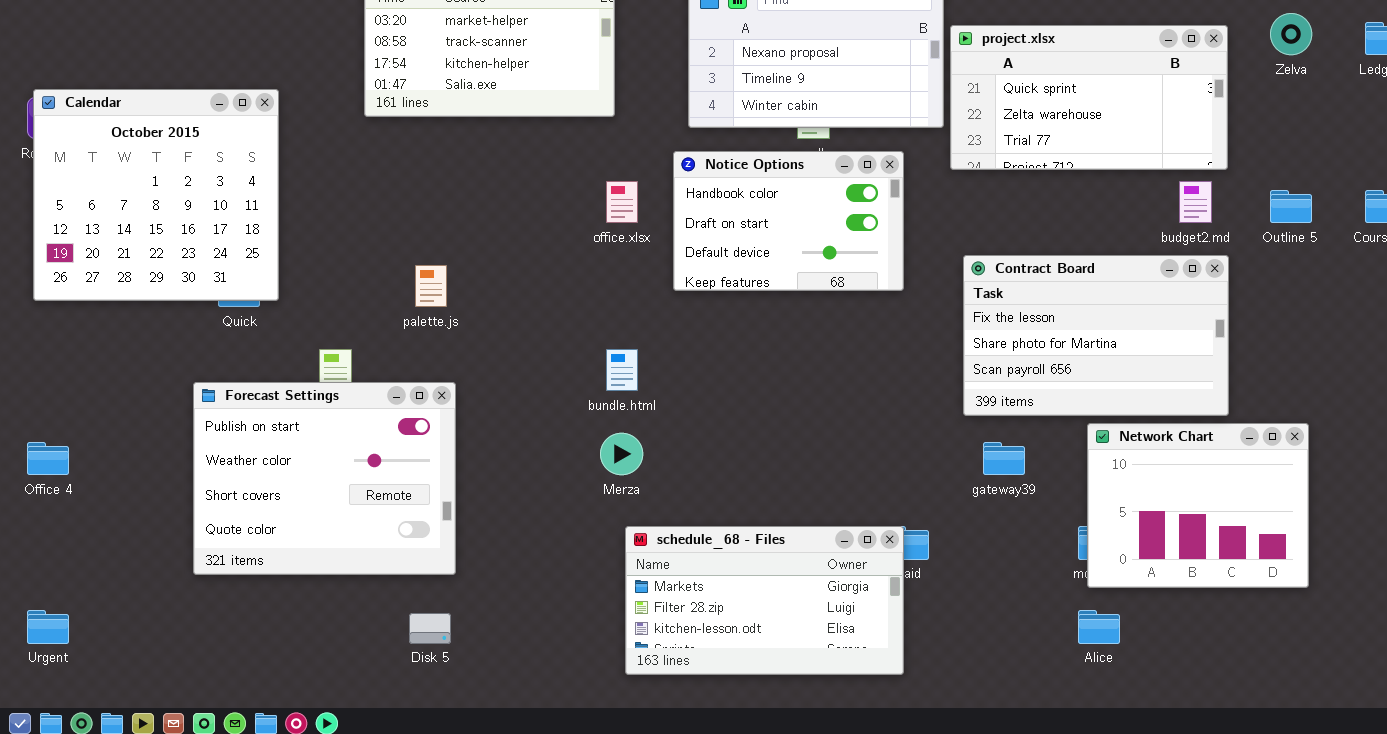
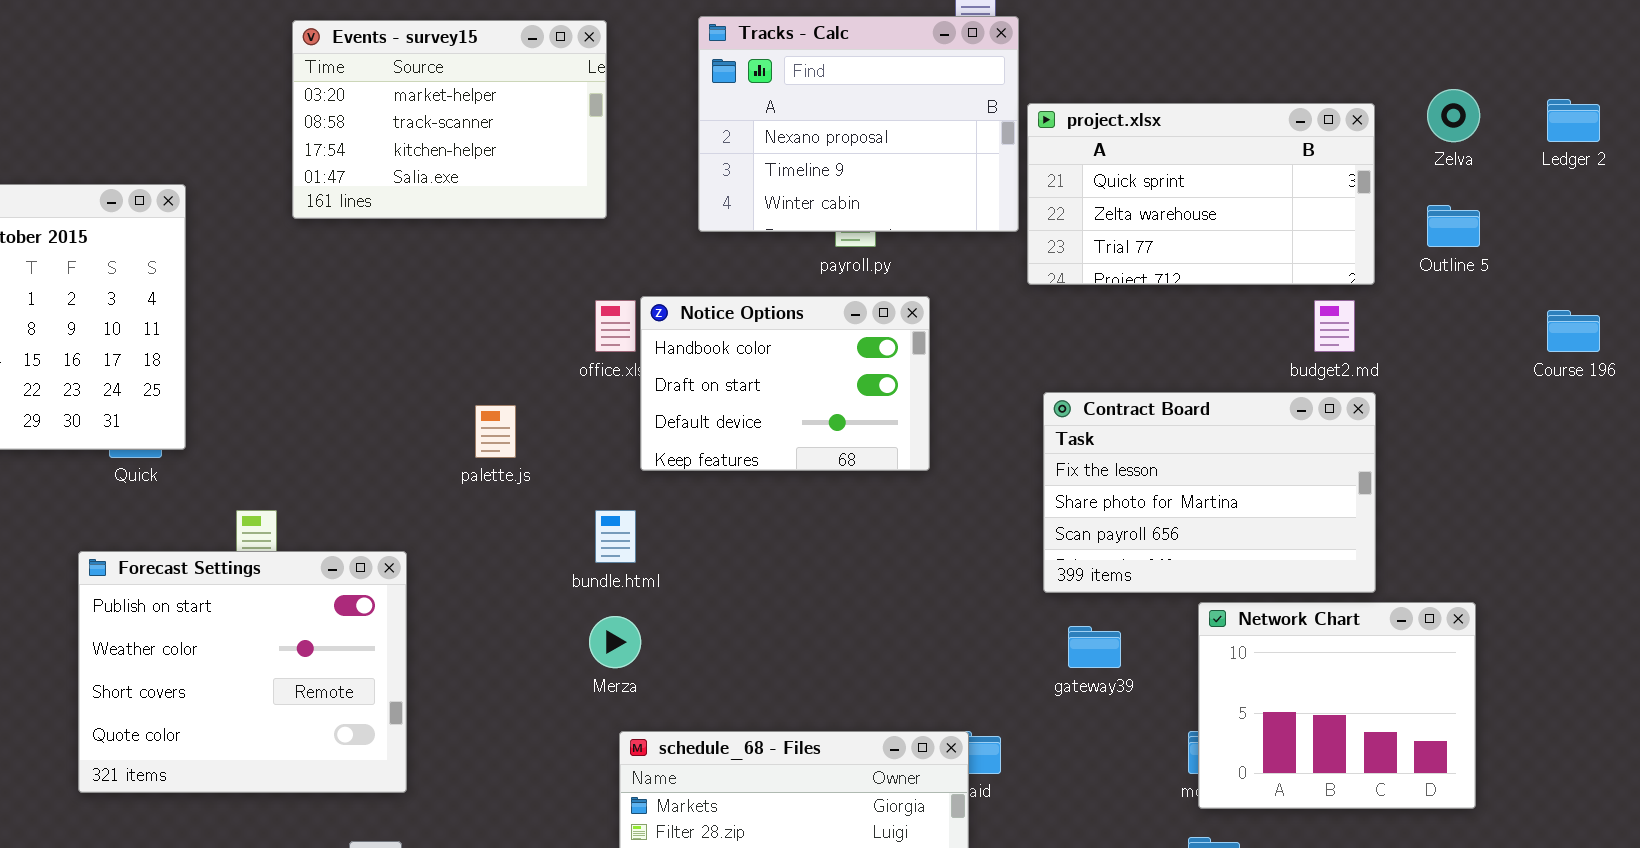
Notice Options: [673,151,904,291] -> [640,296,930,471], moved
Outline 5: [1270,190,1312,223] -> [1427,205,1480,247], moved
palette.js: [415,265,447,307] -> [475,405,516,458], moved

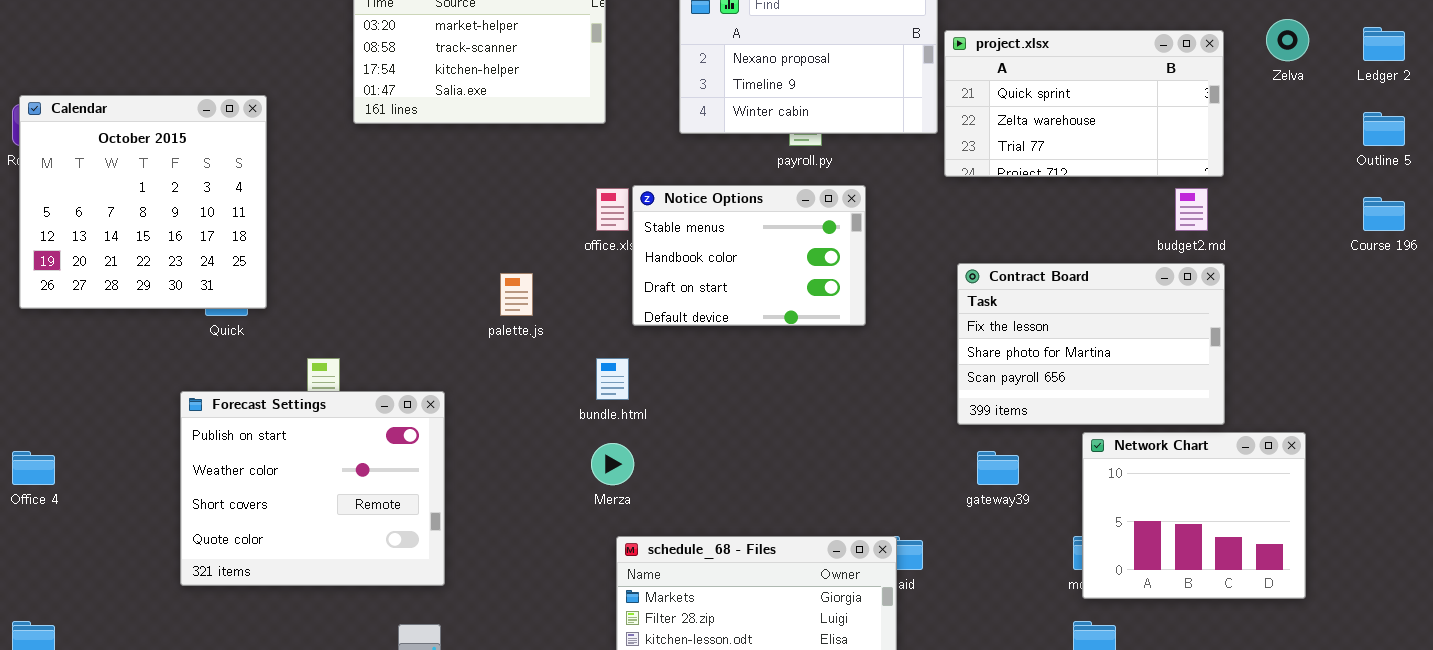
Outline 5: [1427,205,1480,247] -> [1363,112,1405,146], moved
Notice Options: [640,296,930,471] -> [632,185,866,326], scrolled up 1 row

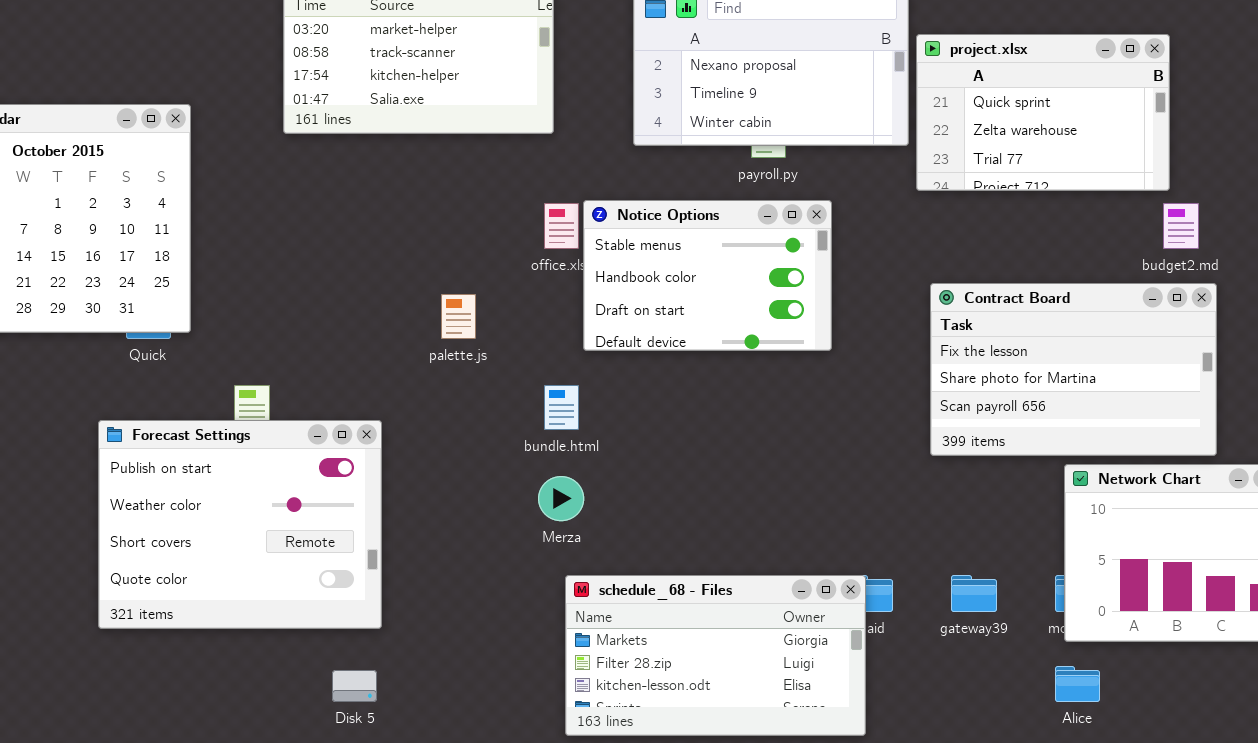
project.xlsx: [944,30,1224,177] -> [916,34,1170,191], resized
gateway39: [977,451,1019,485] -> [951,575,997,612], moved

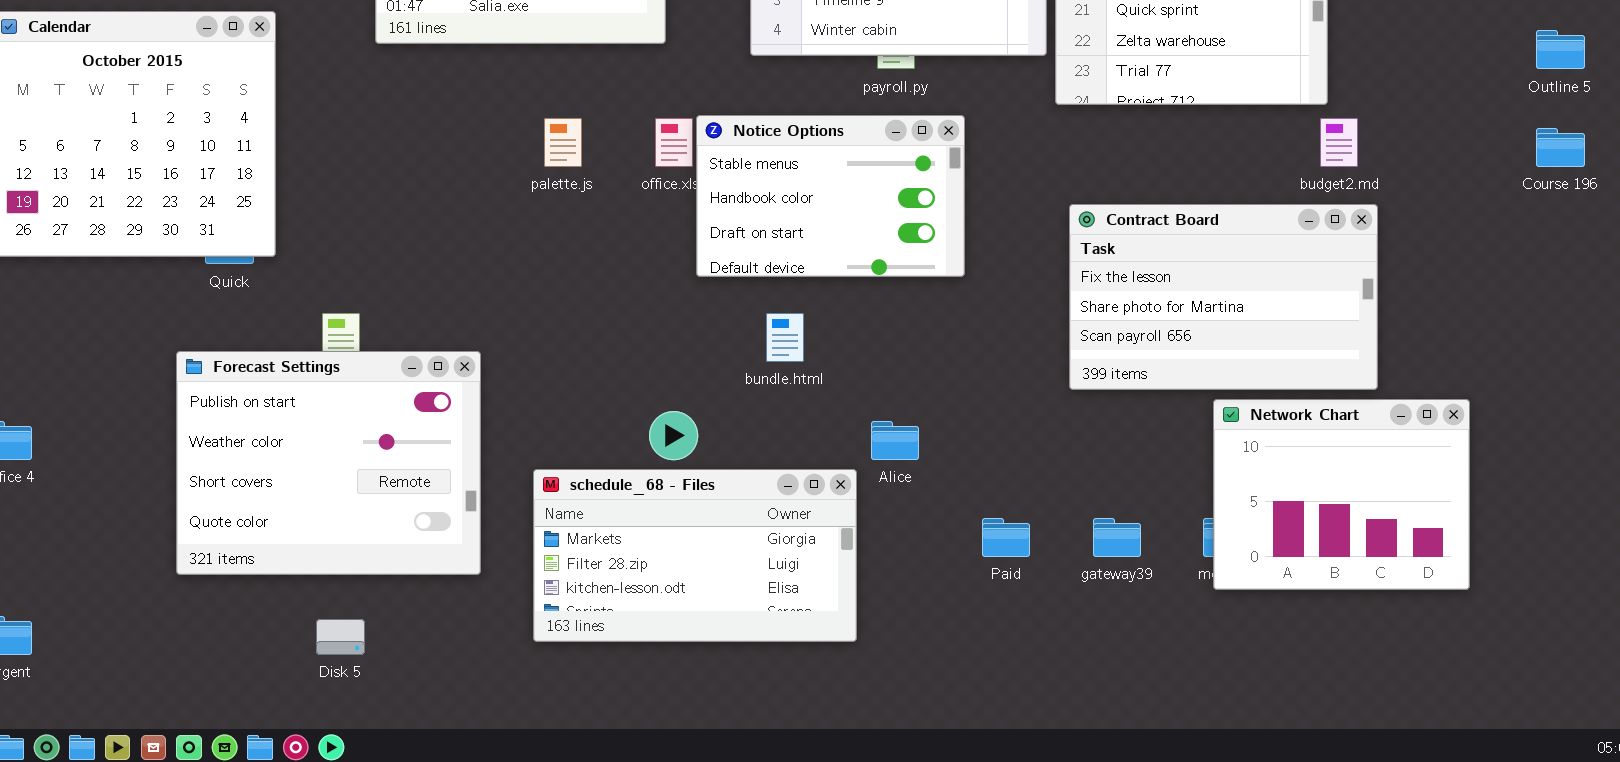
palette.js: [441,294,476,339] -> [544,118,582,167], moved
bundle.html: [544,385,579,430] -> [766,313,804,362], moved
schedule_68 - Files: [565,575,866,736] -> [533,469,857,642], moved
Alice: [1055,666,1100,702] -> [871,421,919,460], moved
Disk 5: [332,670,377,702] -> [316,619,365,655], moved

